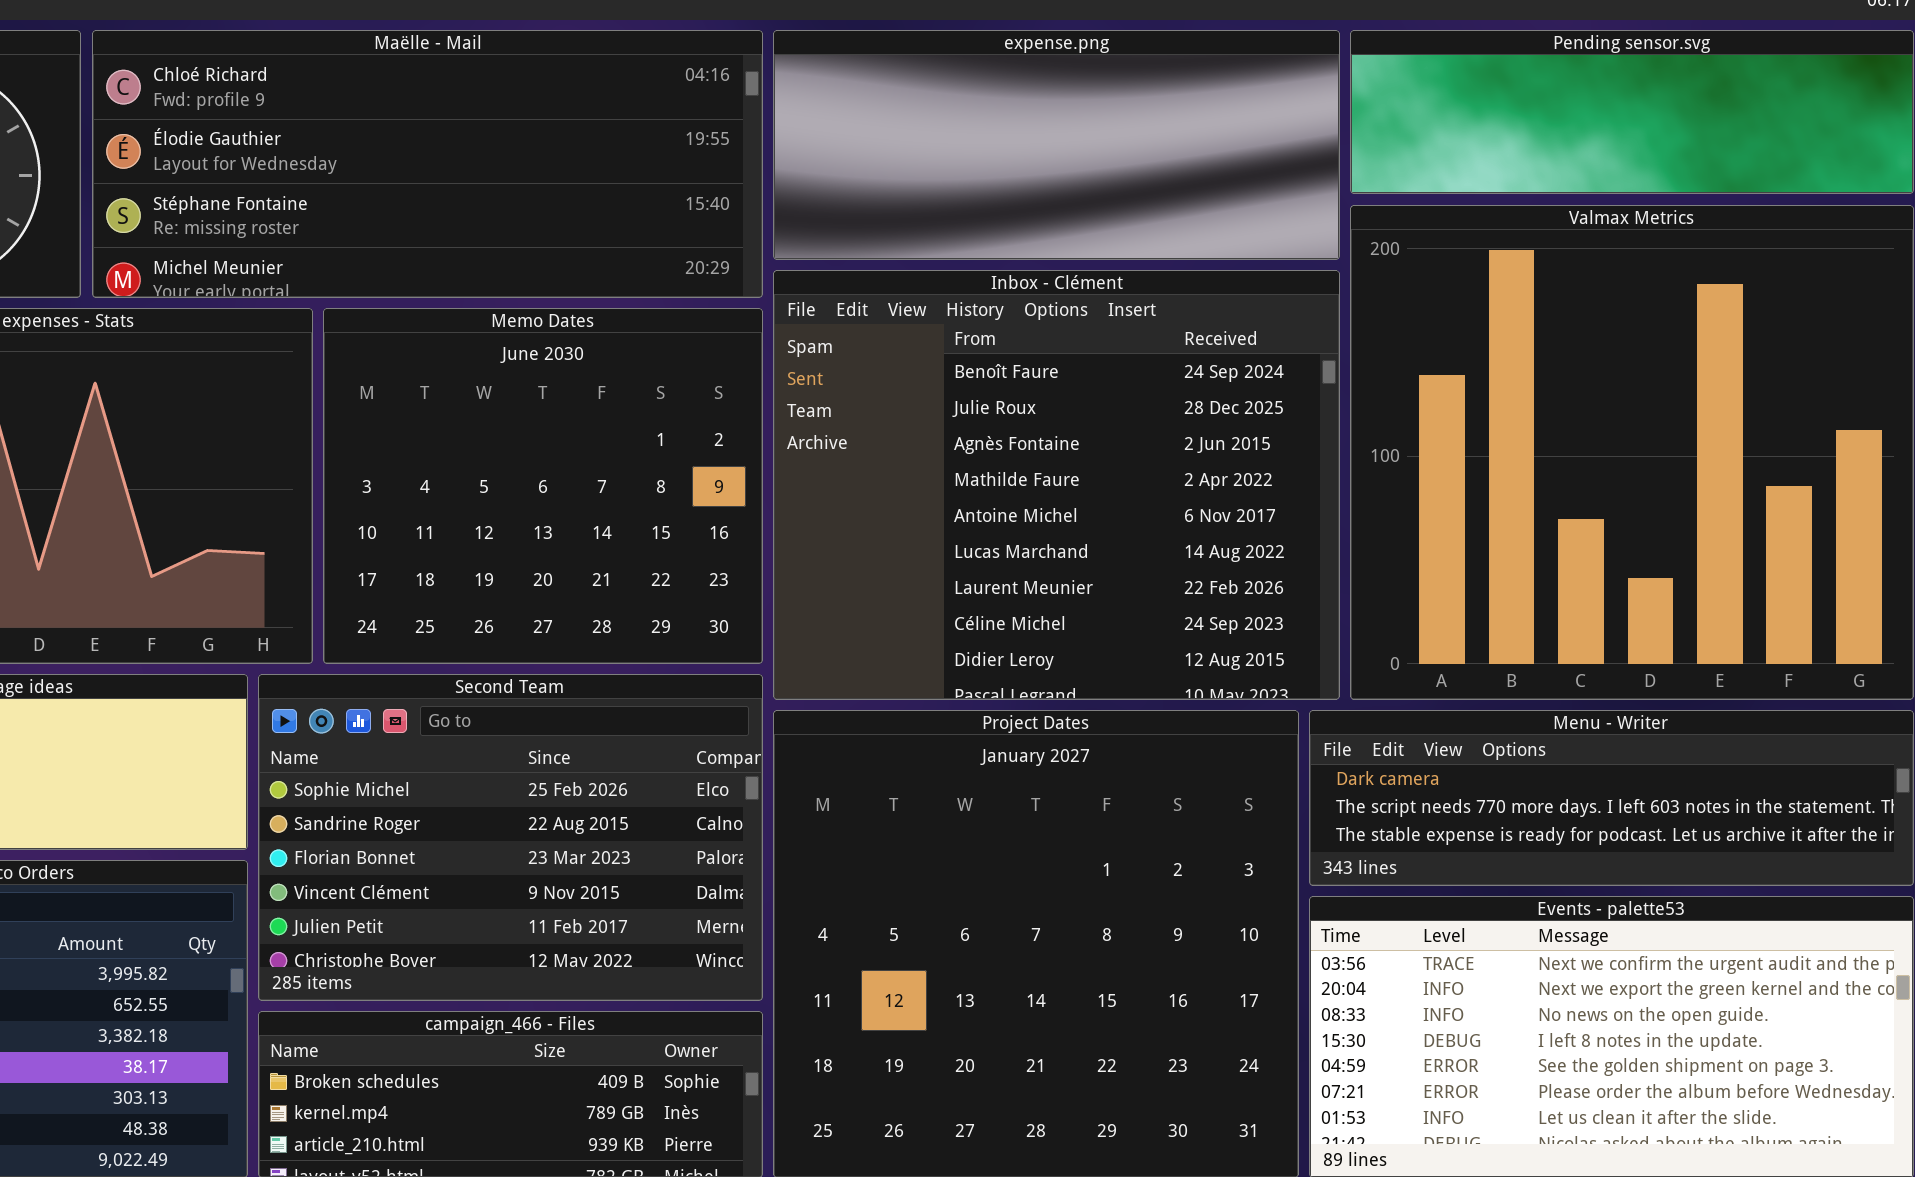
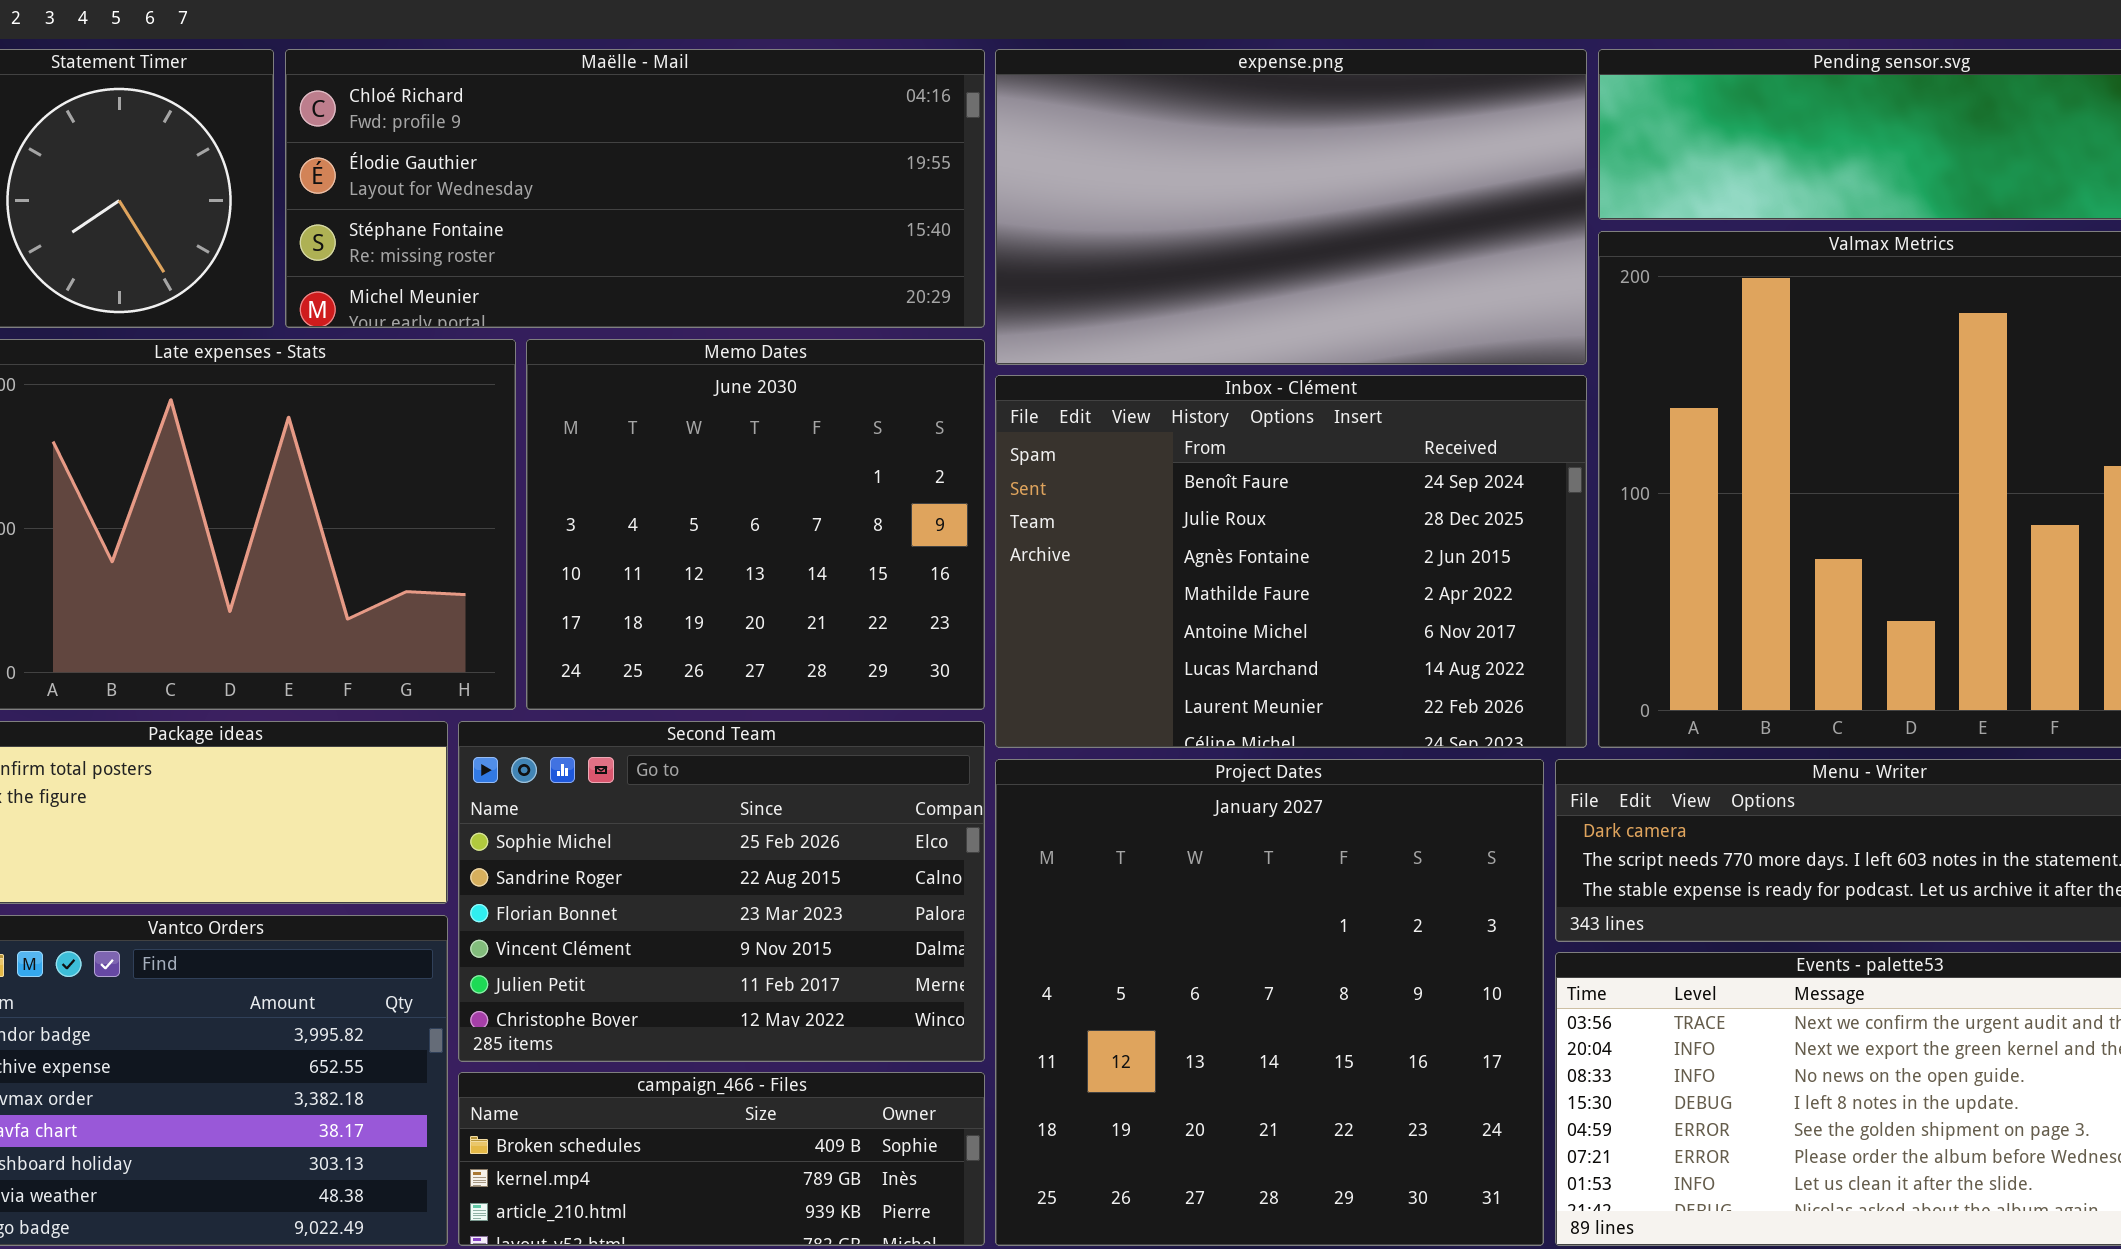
expense.png: [773,30,1340,260] -> [995,49,1587,365], resized
Inbox - Clément: [773,270,1340,700] -> [995,375,1587,748], resized

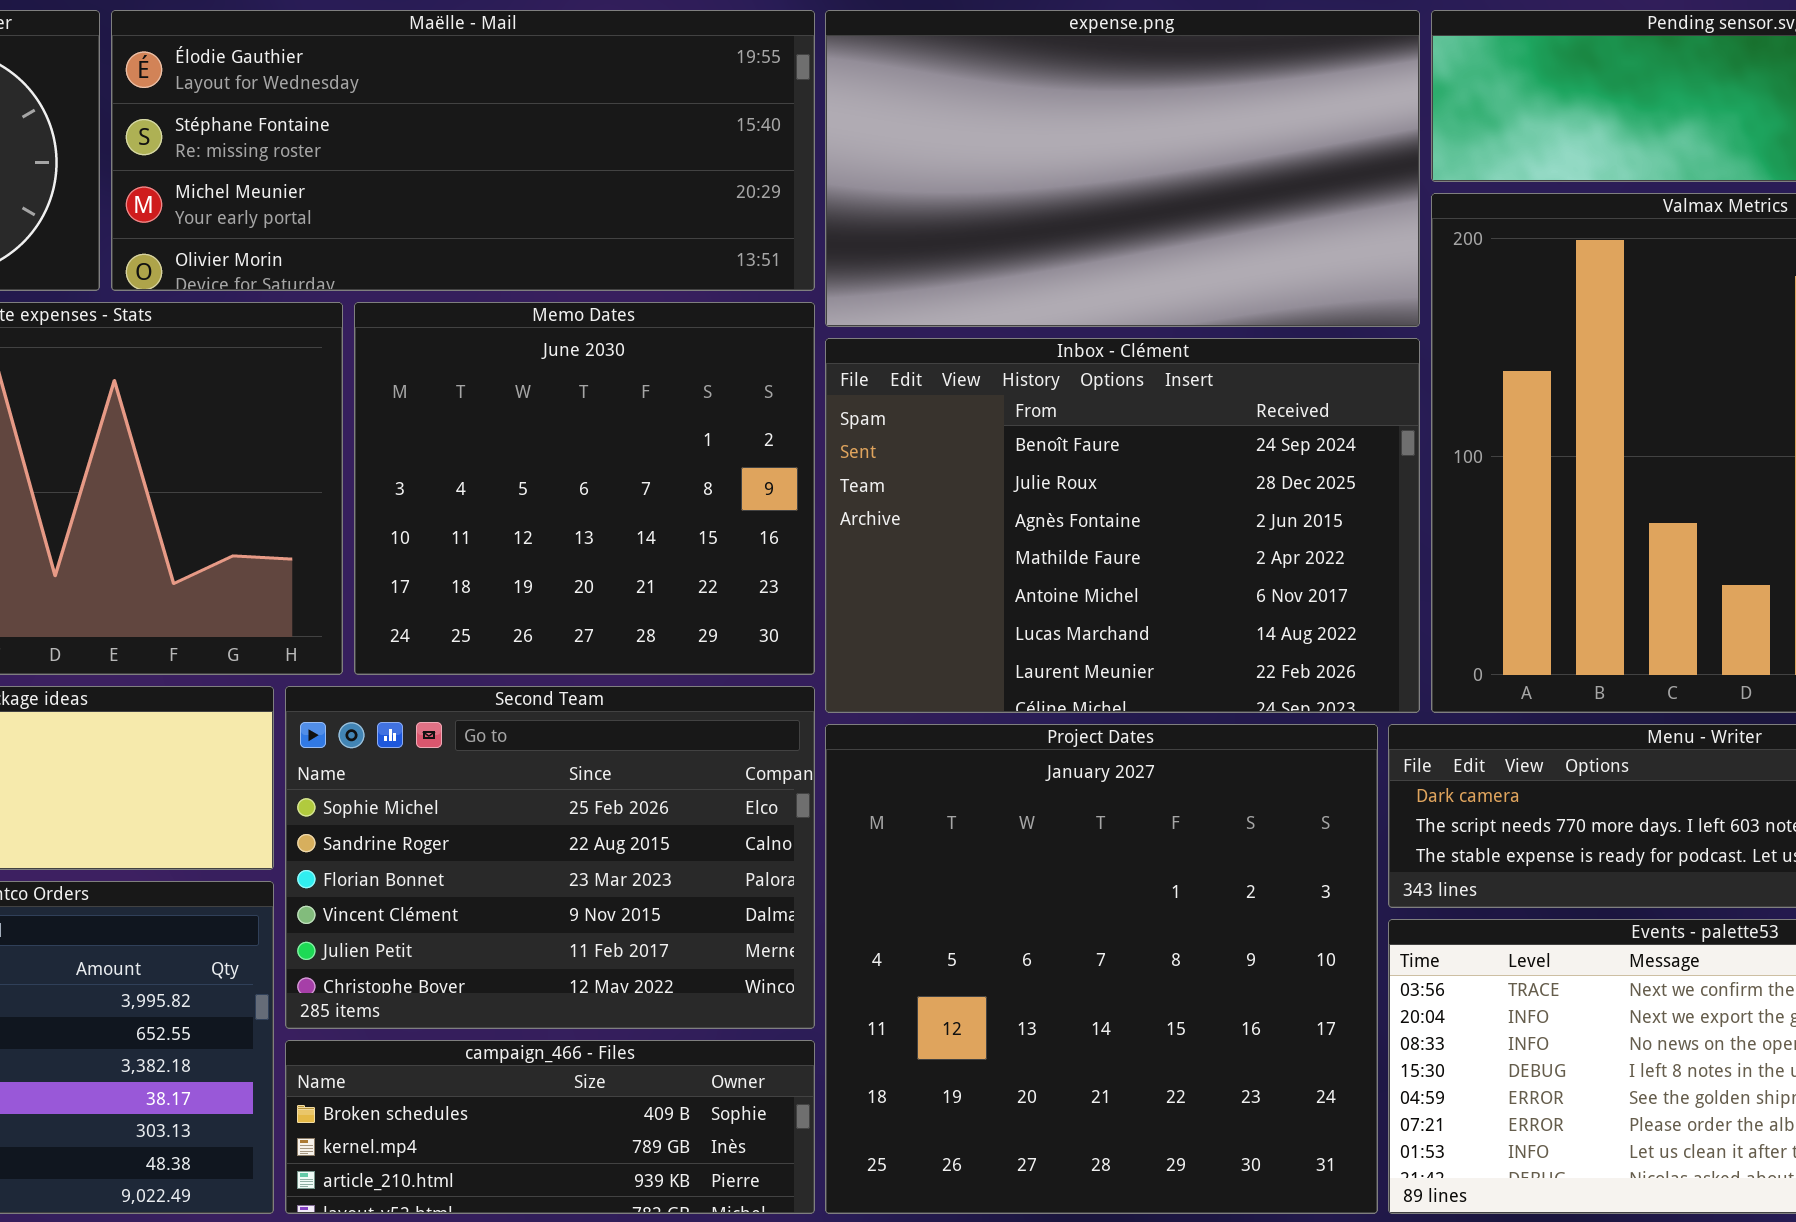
Maëlle - Mail: [285,49,985,328] -> [111,10,815,291], scrolled down 1 row

